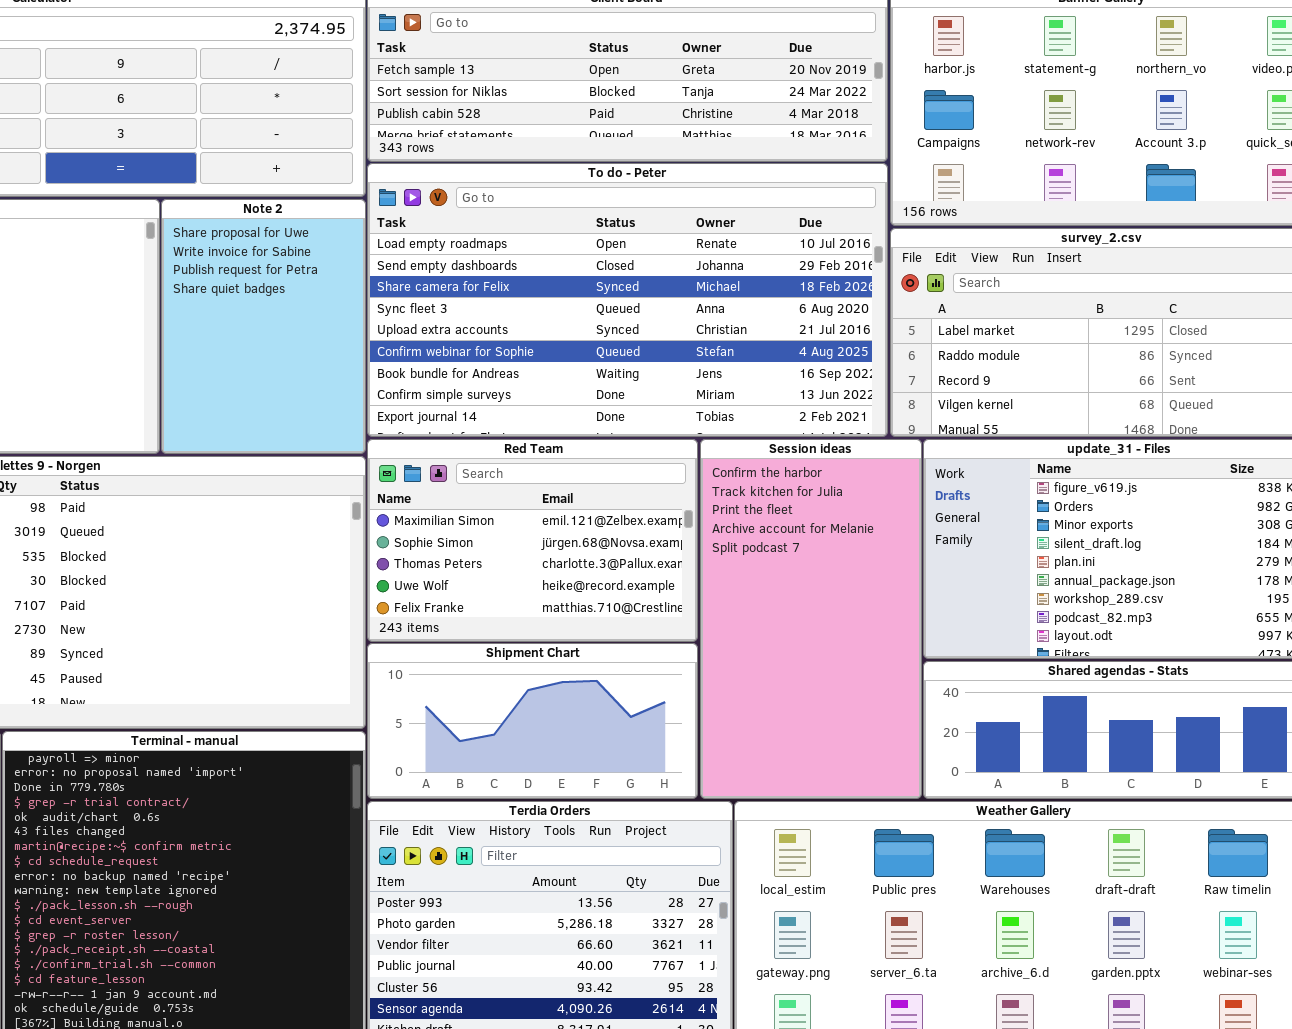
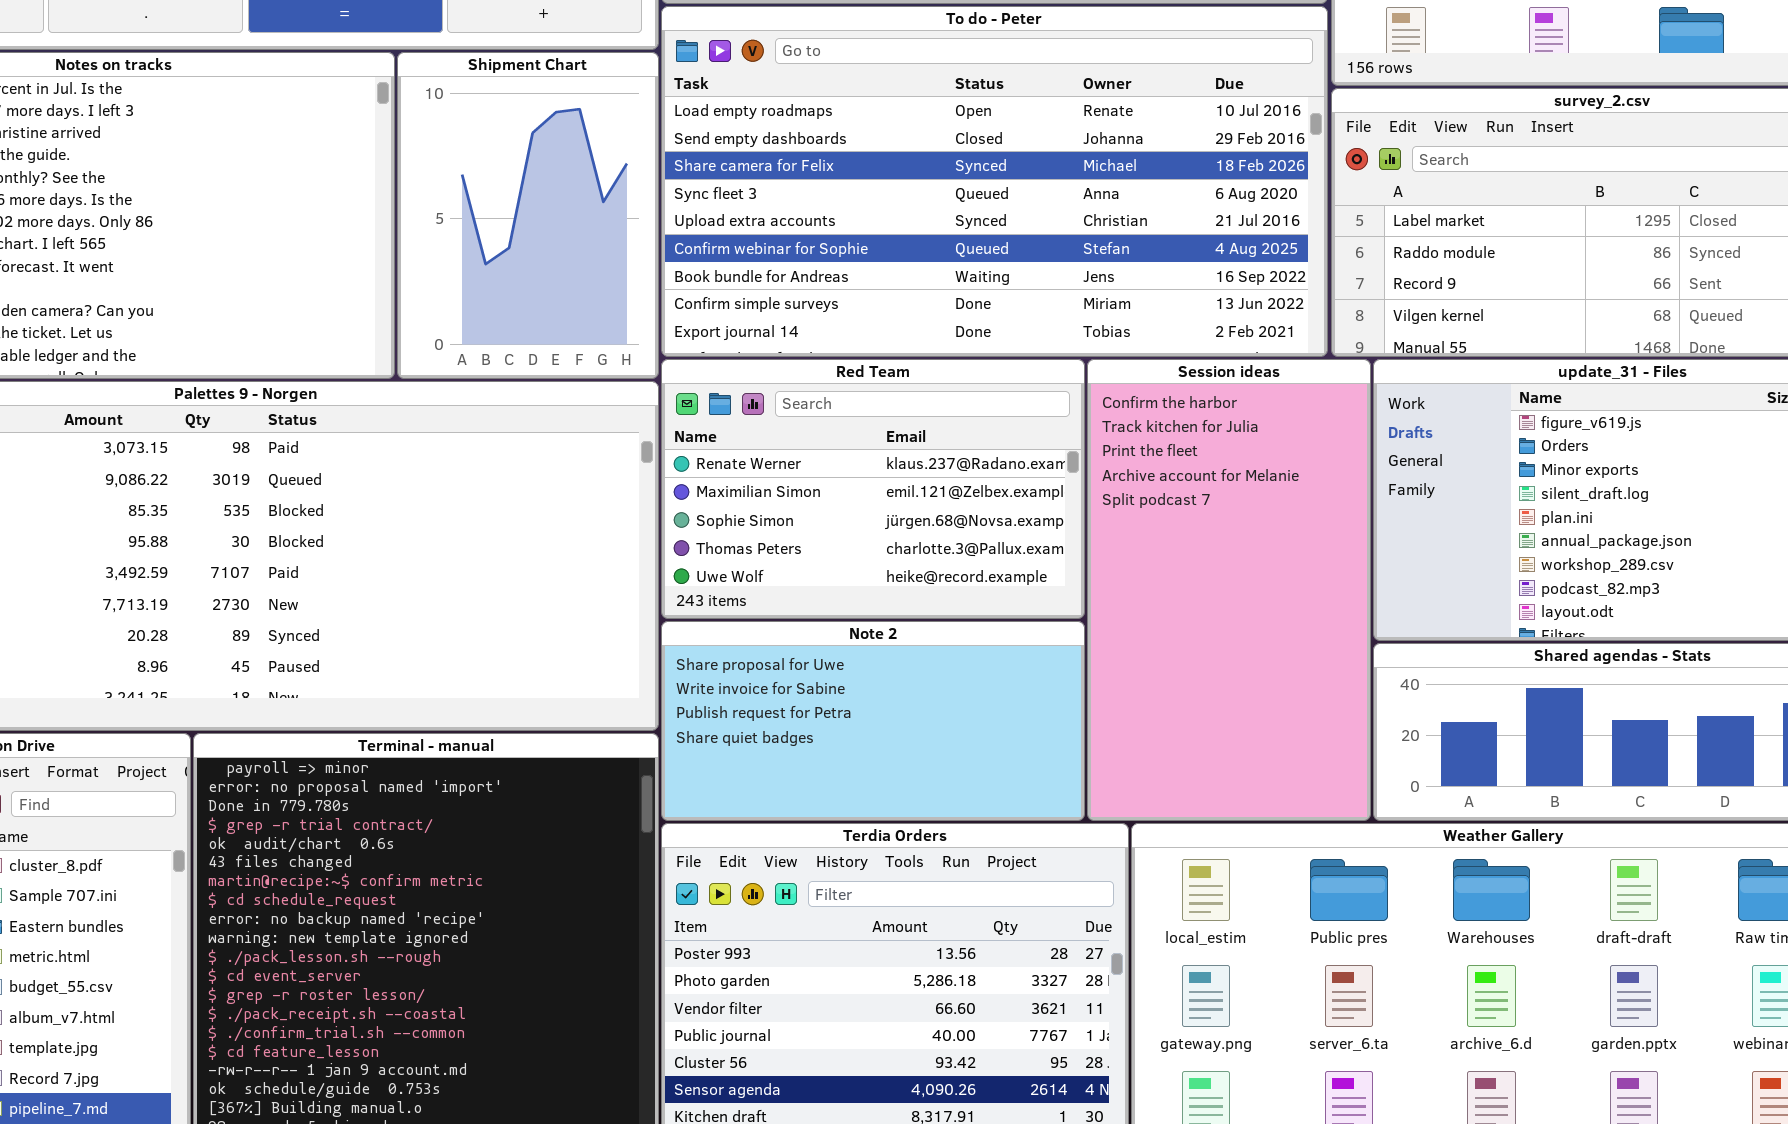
Note 2: [161,199,366,454] -> [661,621,1085,821], moved, resized
Red Team: [367,439,698,642] -> [661,359,1085,619], scrolled up 1 row
Shipment Chart: [367,643,698,799] -> [397,52,659,379], moved, resized

